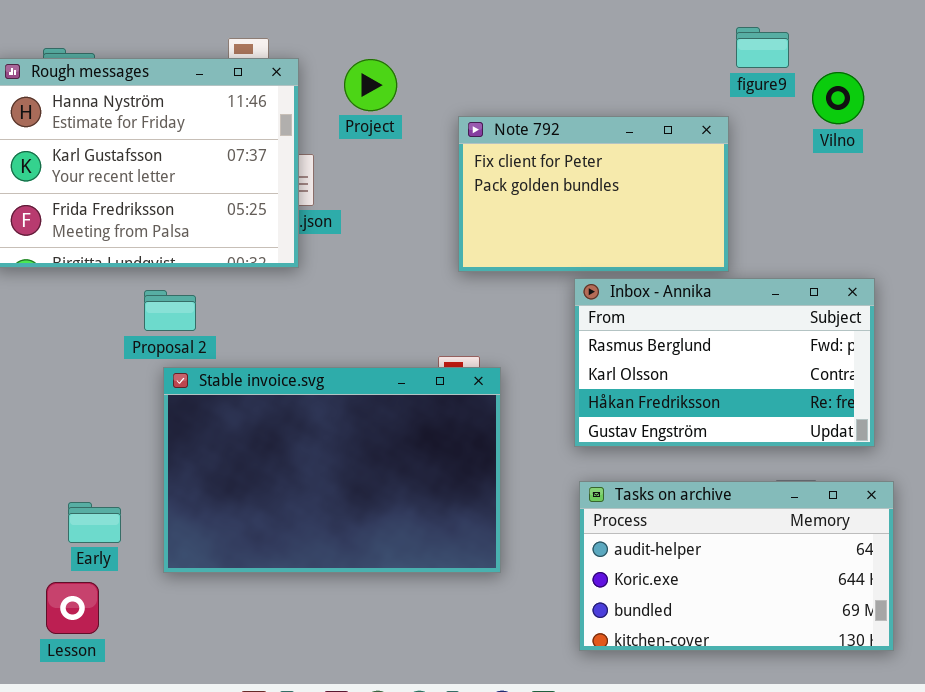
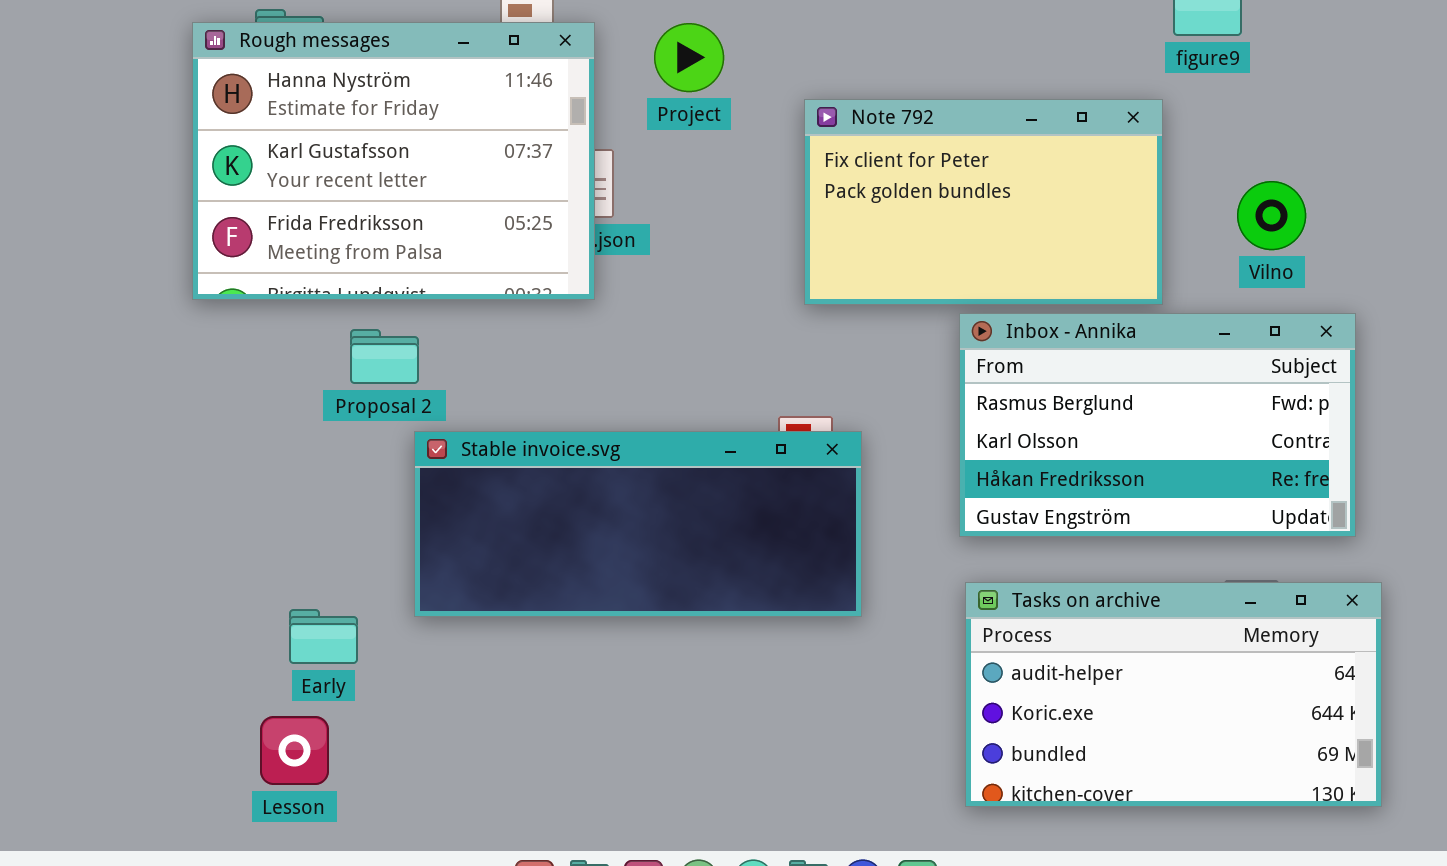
Vilno: [812,72,864,124] -> [1237,181,1306,250], moved
Proposal 2: [144,290,196,331] -> [350,329,419,384], moved
Stable invoice.svg: [163,367,501,573] -> [414,431,862,617], resized

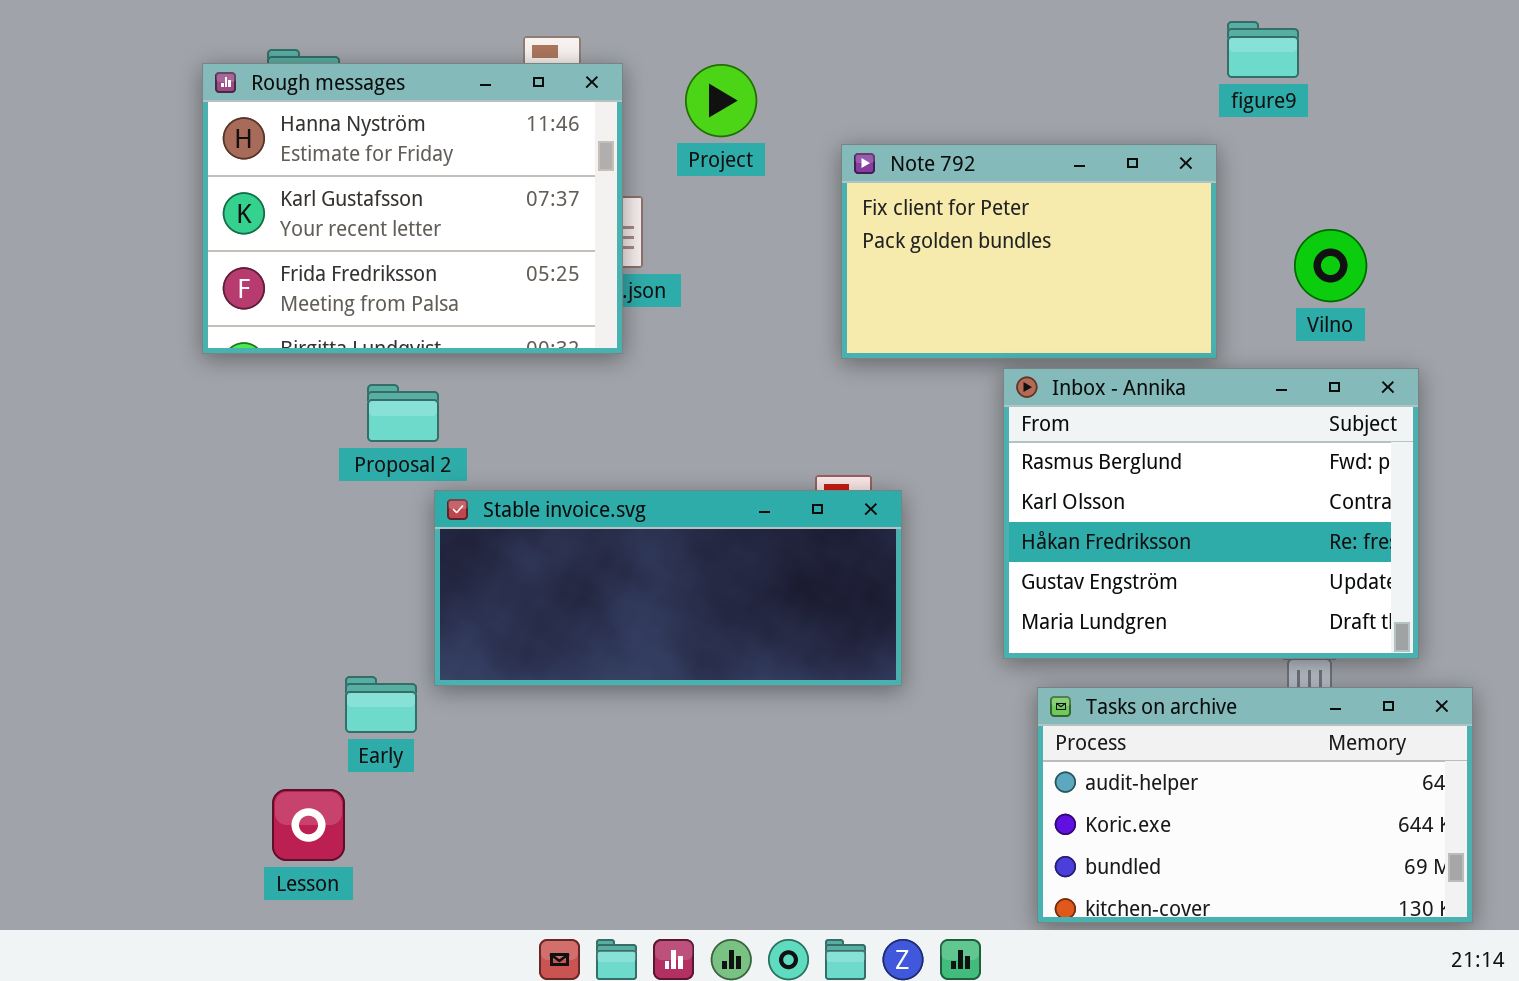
Inbox - Annika: [959,313,1356,537] -> [1003,368,1419,659], resized
Tasks on archive: [965,582,1382,807] -> [1037,687,1473,923], moved
Early: [289,609,358,664] -> [345,676,417,733], moved

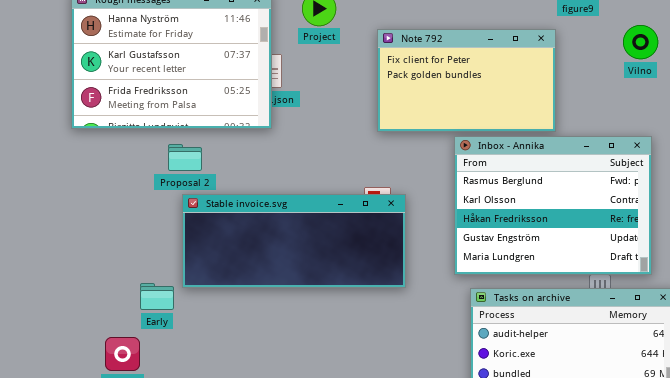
Vilno: [1294,229,1367,302] -> [623,25,658,59], moved
Proposal 2: [367,384,439,442] -> [168,144,202,171], moved

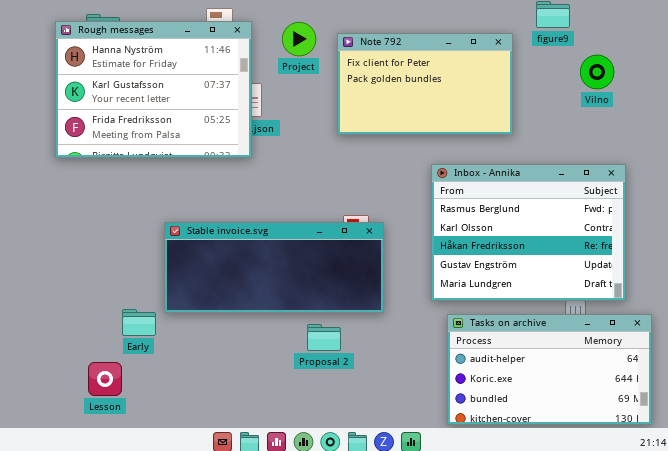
Vilno: [623,25,658,59] -> [580,55,614,89], moved
Note 792: [377,29,556,132] -> [337,33,513,135], moved
Proposal 2: [168,144,202,171] -> [307,324,341,351], moved

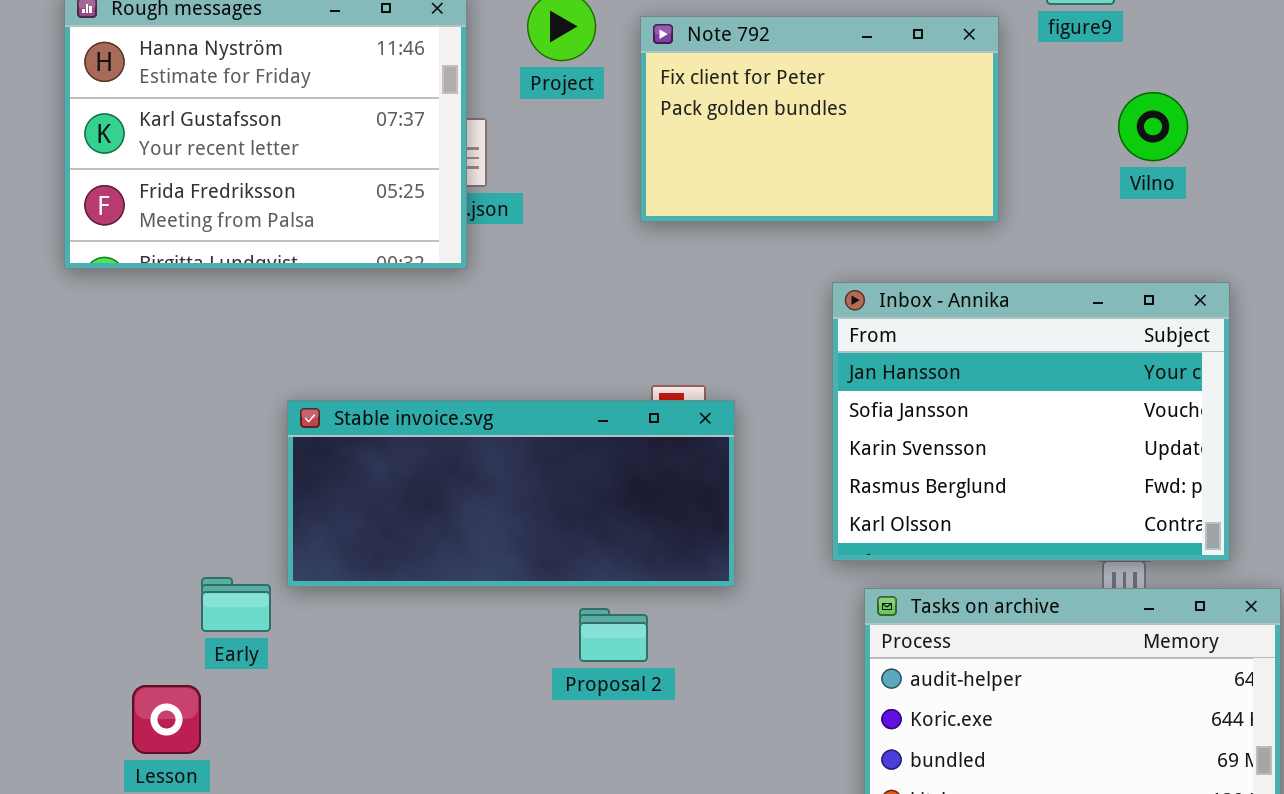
Vilno: [580,55,614,89] -> [1118,92,1188,161], moved
Inbox - Annika: [431,164,626,301] -> [832,282,1230,561], scrolled up 3 rows

